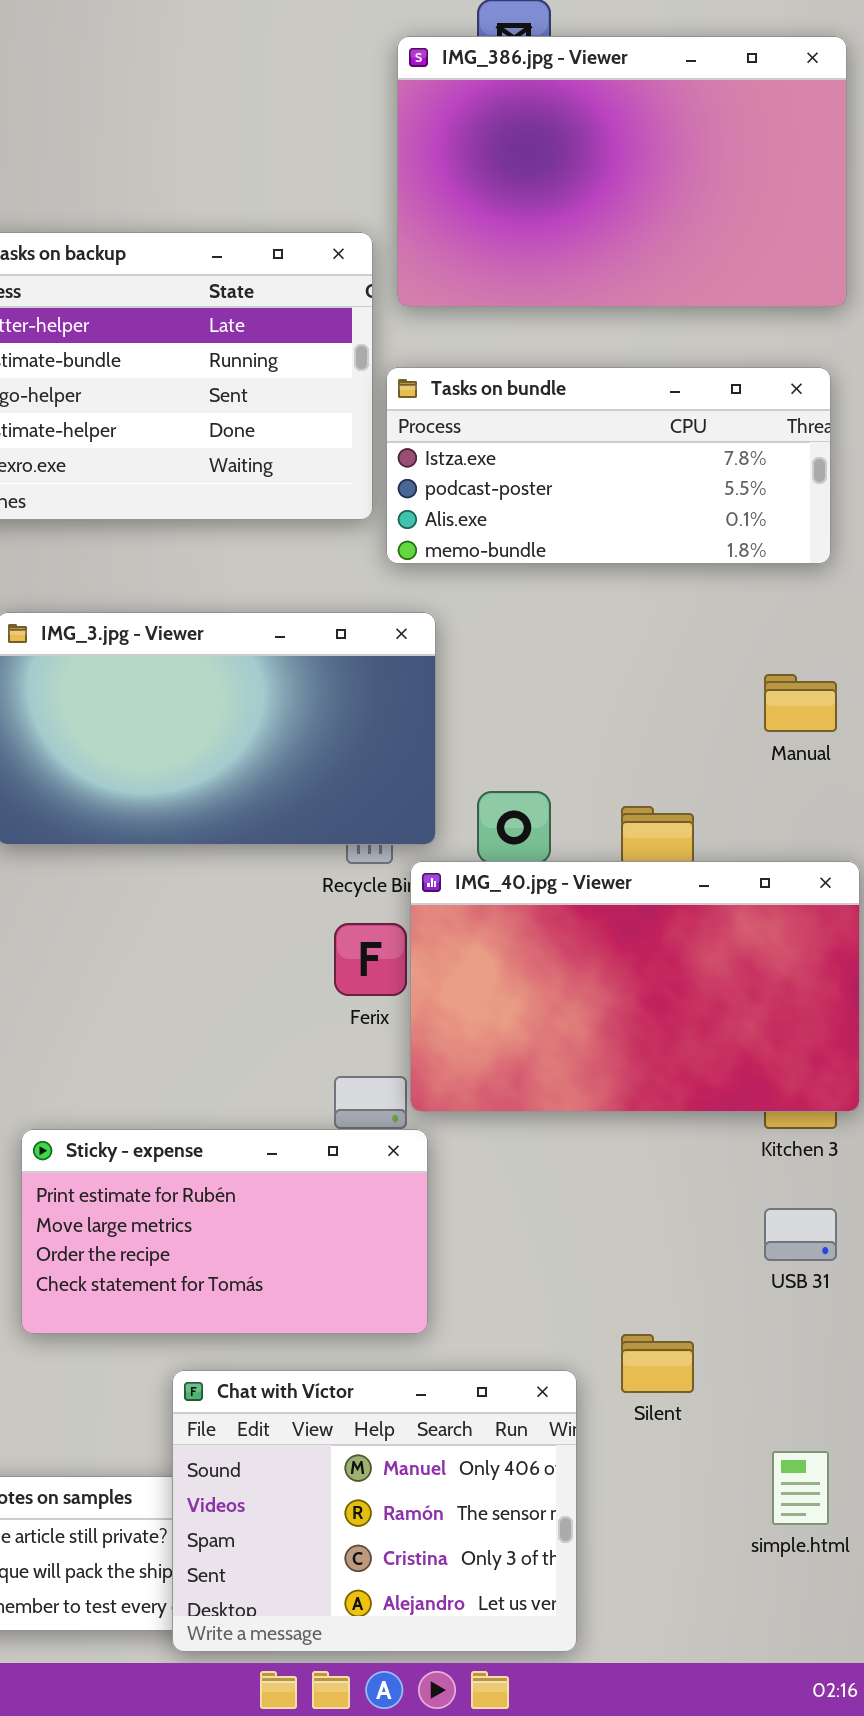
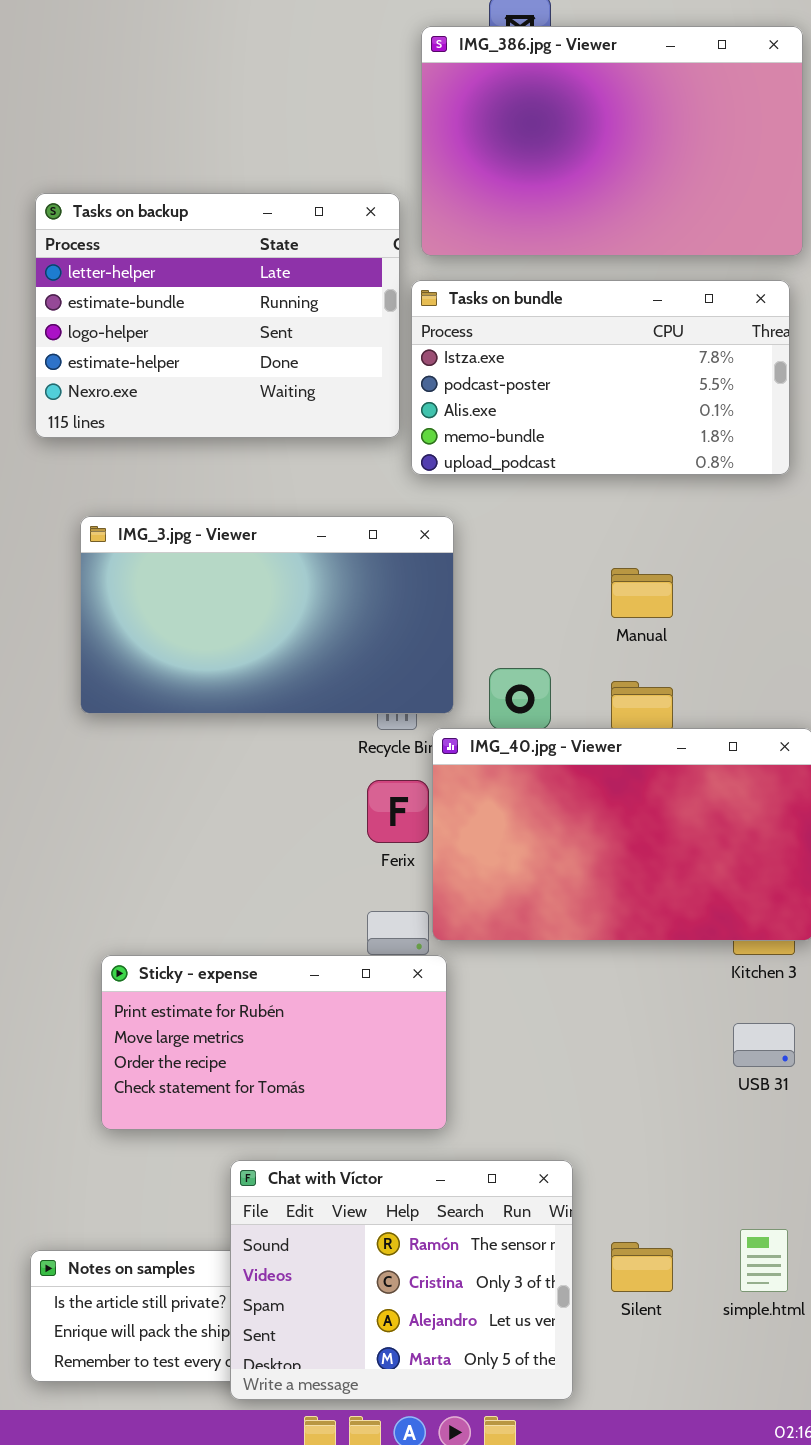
Tasks on bundle: [386,367,831,564] -> [411,280,790,475], resized
Manual: [764,674,837,732] -> [611,568,673,618], moved
Silent: [621,1334,694,1393] -> [611,1242,673,1292], moved
Chat with Víctor: [172,1370,577,1652] -> [230,1160,573,1400], scrolled down 1 row

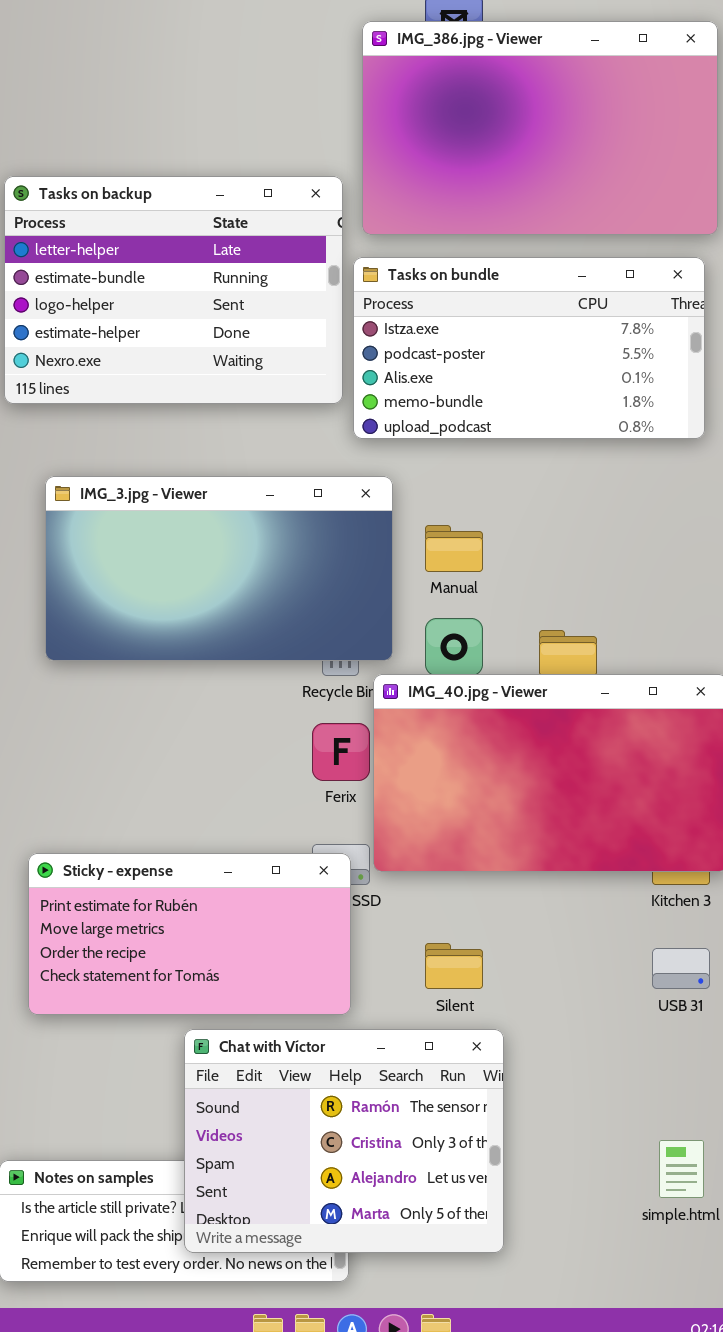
Manual: [611,568,673,618] -> [425,525,483,572], moved
Sticky - expense: [101,955,447,1130] -> [28,853,351,1015], moved
Chat with Víctor: [230,1160,573,1400] -> [184,1029,504,1253], moved
Silent: [611,1242,673,1292] -> [425,943,483,989], moved

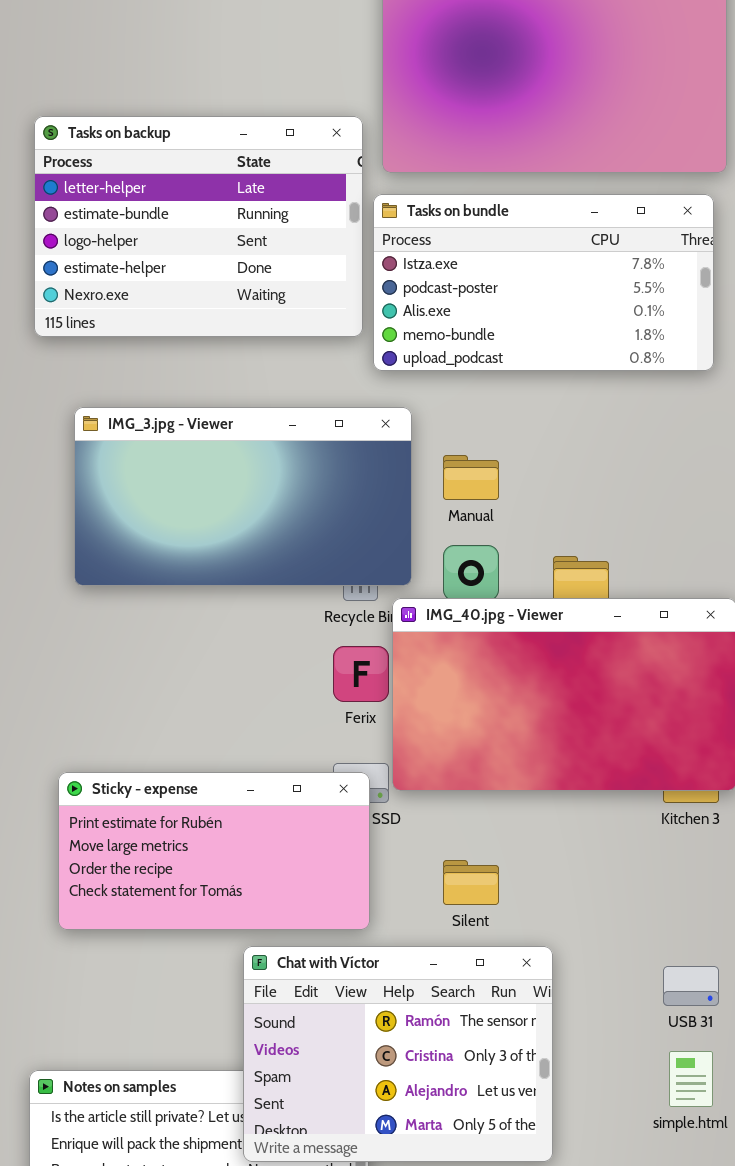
USB 31: [652,948,710,989] -> [663,966,719,1006], moved
Chat with Víctor: [184,1029,504,1253] -> [243,946,553,1162], moved

